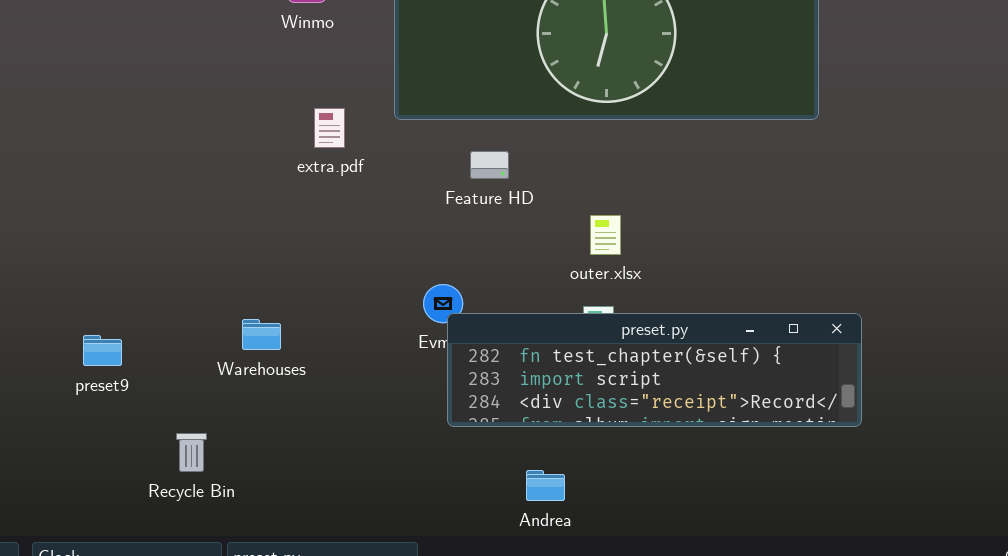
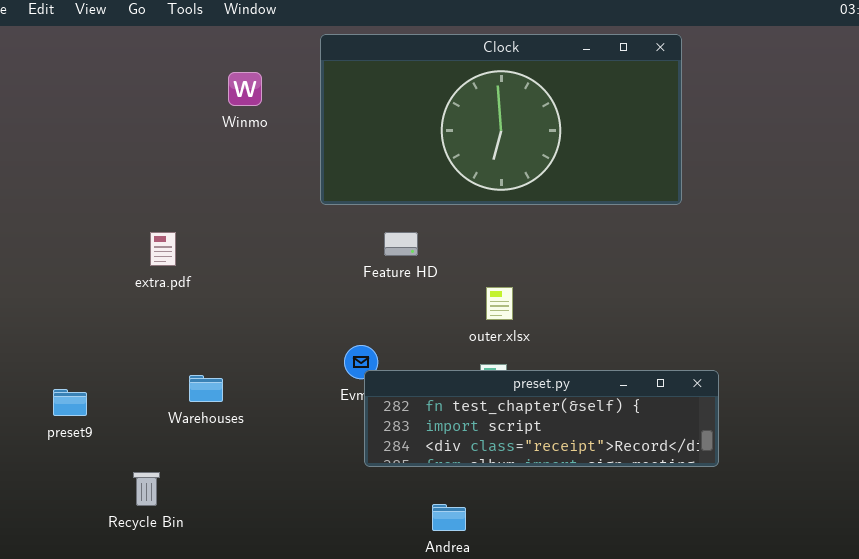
extra.pdf: [314,108,345,148] -> [150,232,176,266], moved

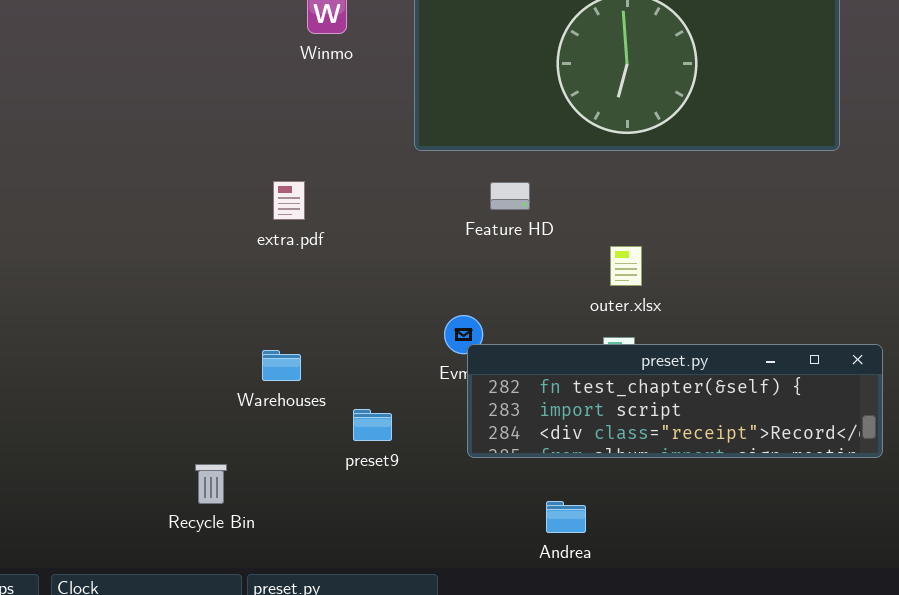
extra.pdf: [150,232,176,266] -> [273,181,305,220], moved
preset9: [53,389,87,416] -> [353,409,392,441], moved

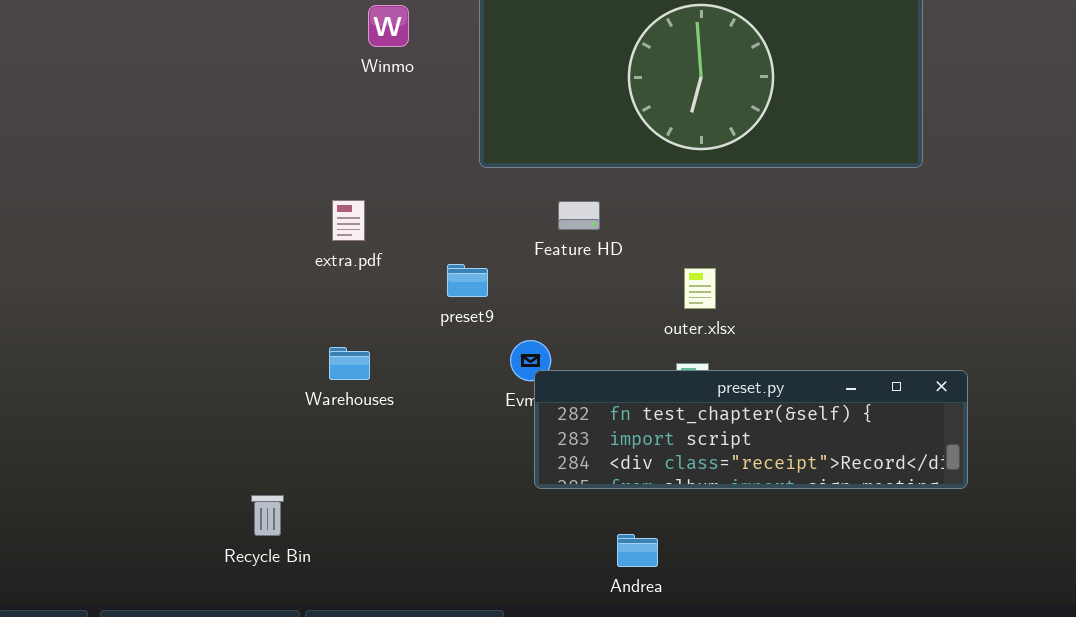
Warehouses: [262,350,301,381] -> [329,347,370,380], moved
preset9: [353,409,392,441] -> [447,264,488,297], moved

